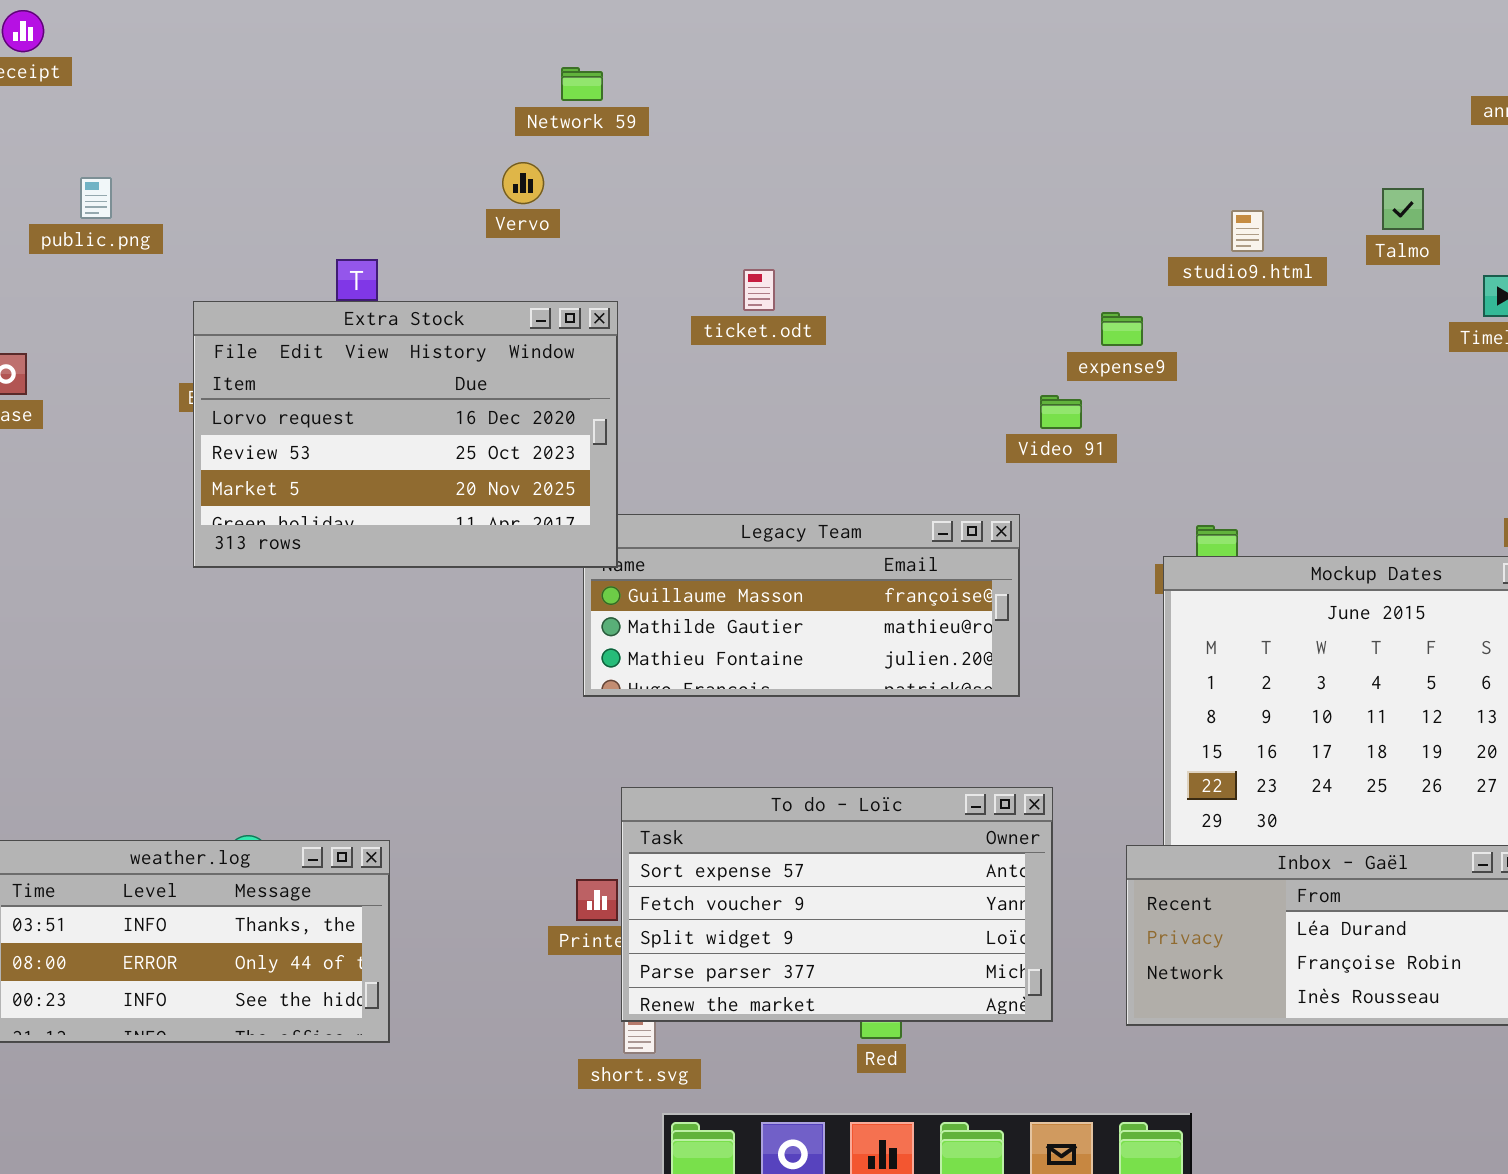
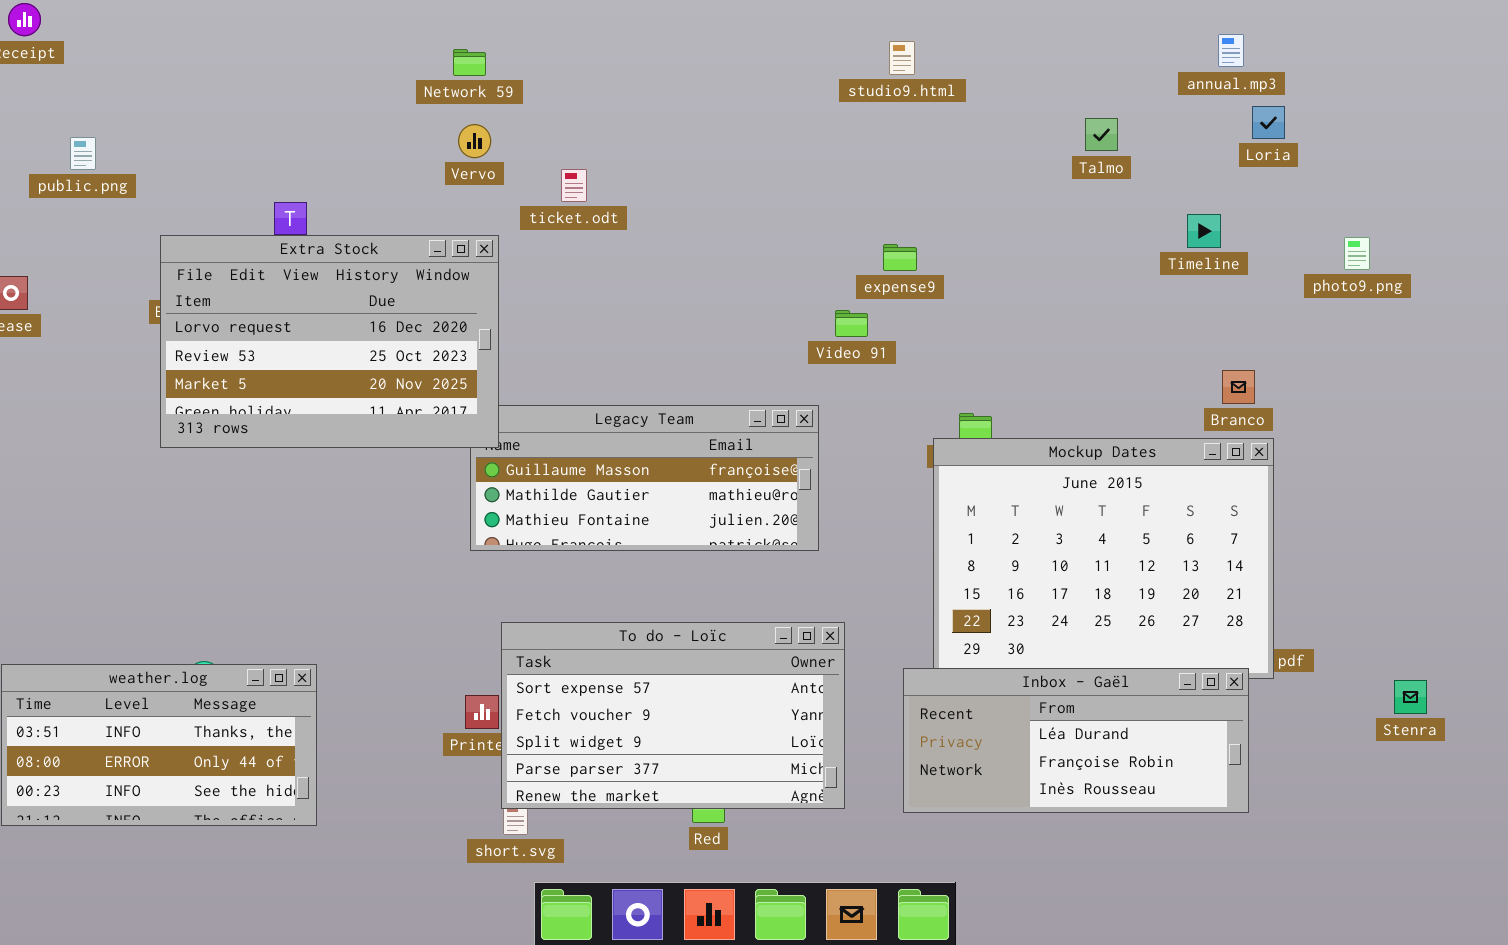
Vervo: [502,162,544,204] -> [458,124,491,158], moved
Talmo: [1382,188,1424,230] -> [1085,118,1118,151], moved
studio9.html: [1231,210,1264,252] -> [889,41,915,75], moved
ticket.odt: [743,269,775,311] -> [561,169,587,202], moved

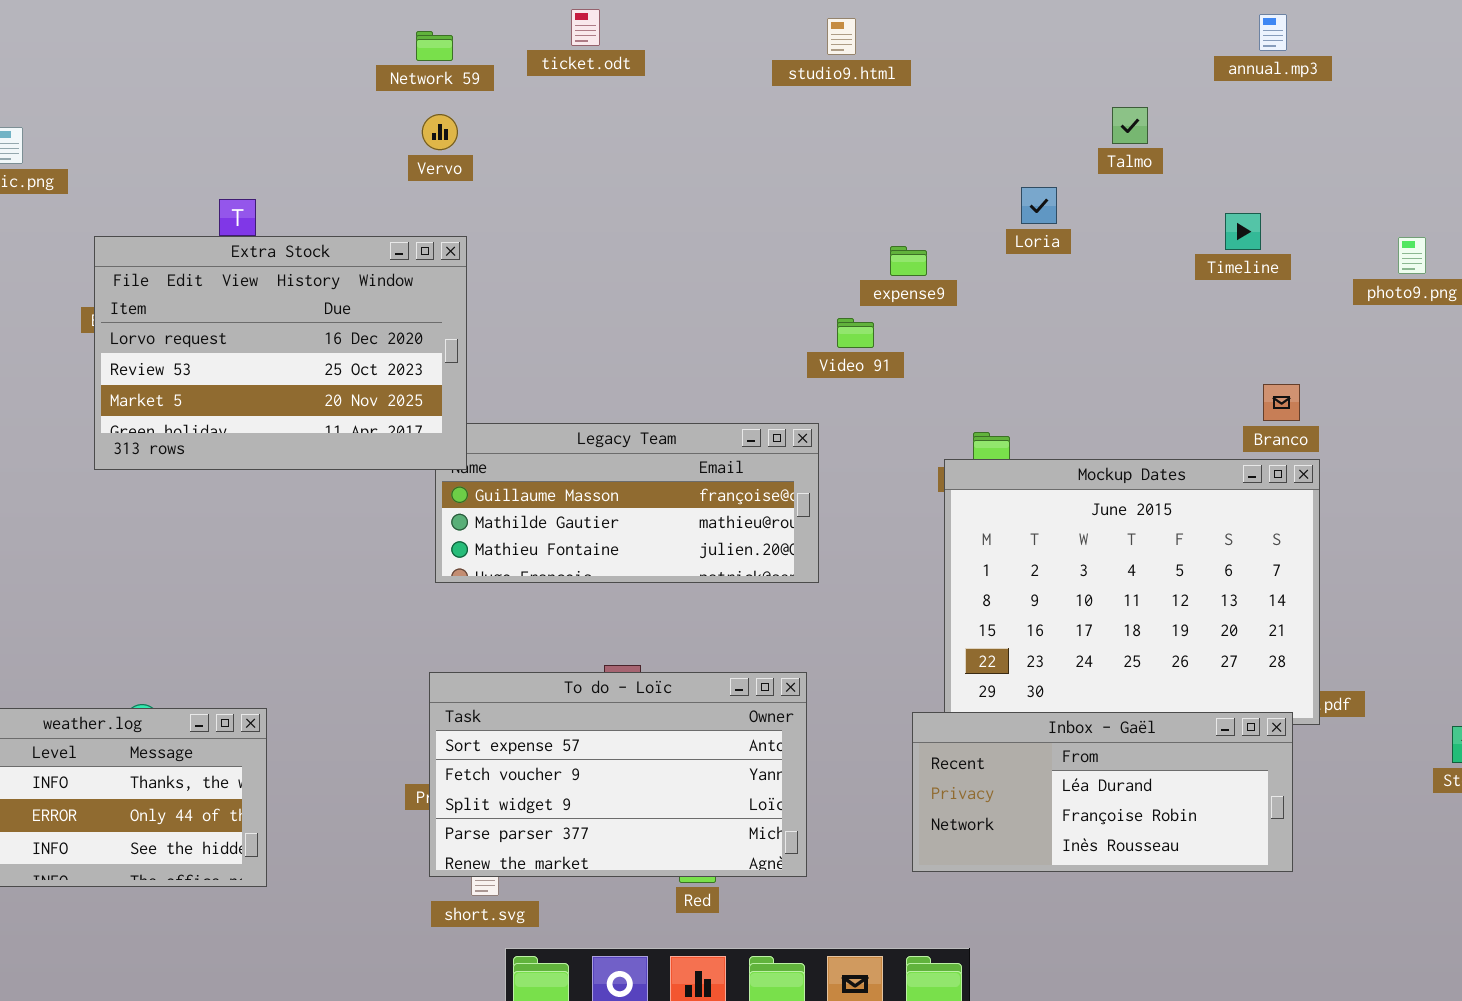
studio9.html: [889,41,915,75] -> [827,18,856,55], moved
Loria: [1252,106,1285,139] -> [1021,187,1057,224], moved
ticket.odt: [561,169,587,202] -> [571,9,600,46], moved
To do - Loïc: [501,622,845,809] -> [429,672,807,877], moved

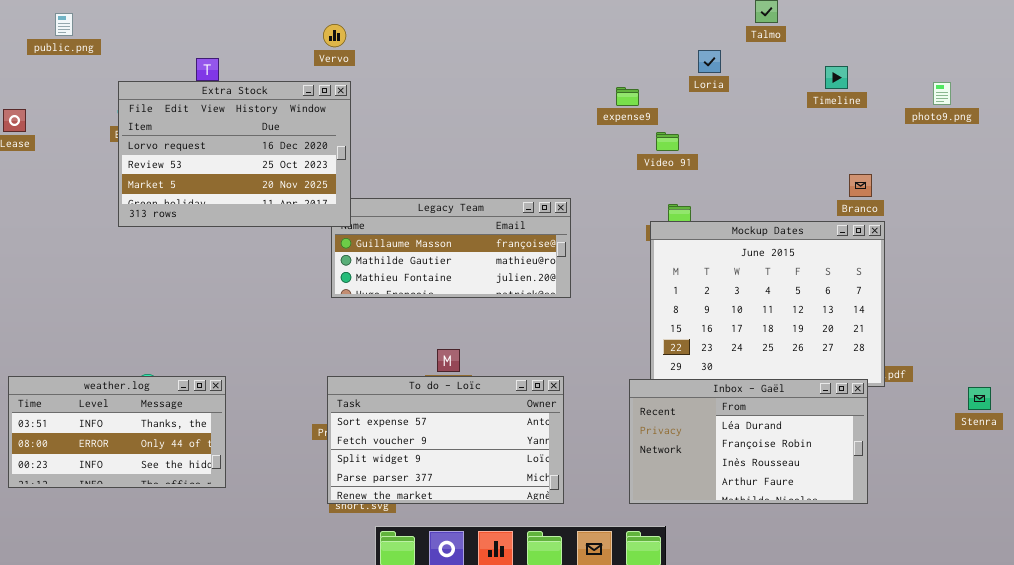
Vervo: [422,114,458,150] -> [323,24,346,47], moved
Video 91: [837,318,874,348] -> [656,132,679,151], moved
To do - Loïc: [429,672,807,877] -> [327,376,564,504], moved
Inbox - Gaël: [912,712,1293,872] -> [629,379,868,504], resized

